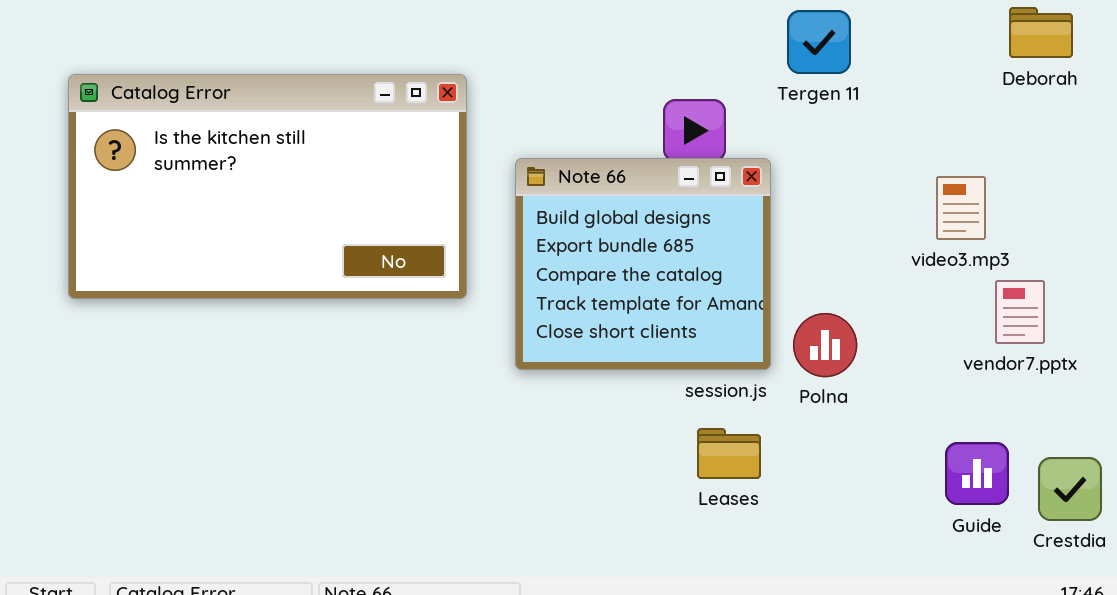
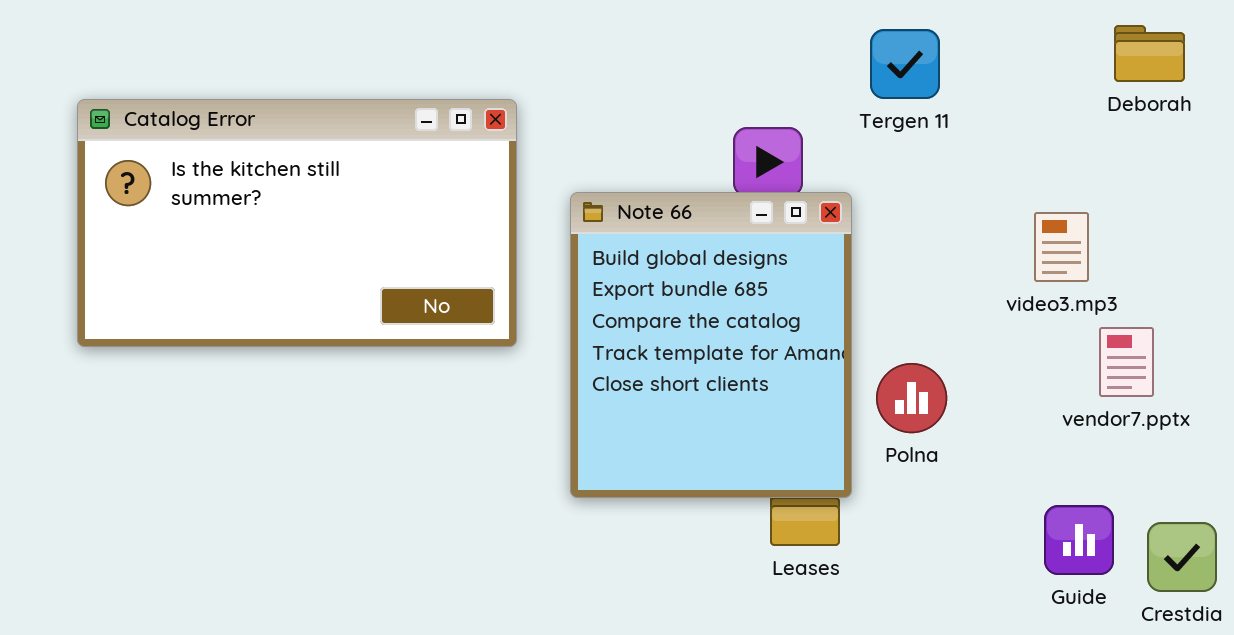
Note 66: [515,158,771,370] -> [570,192,852,498], resized

